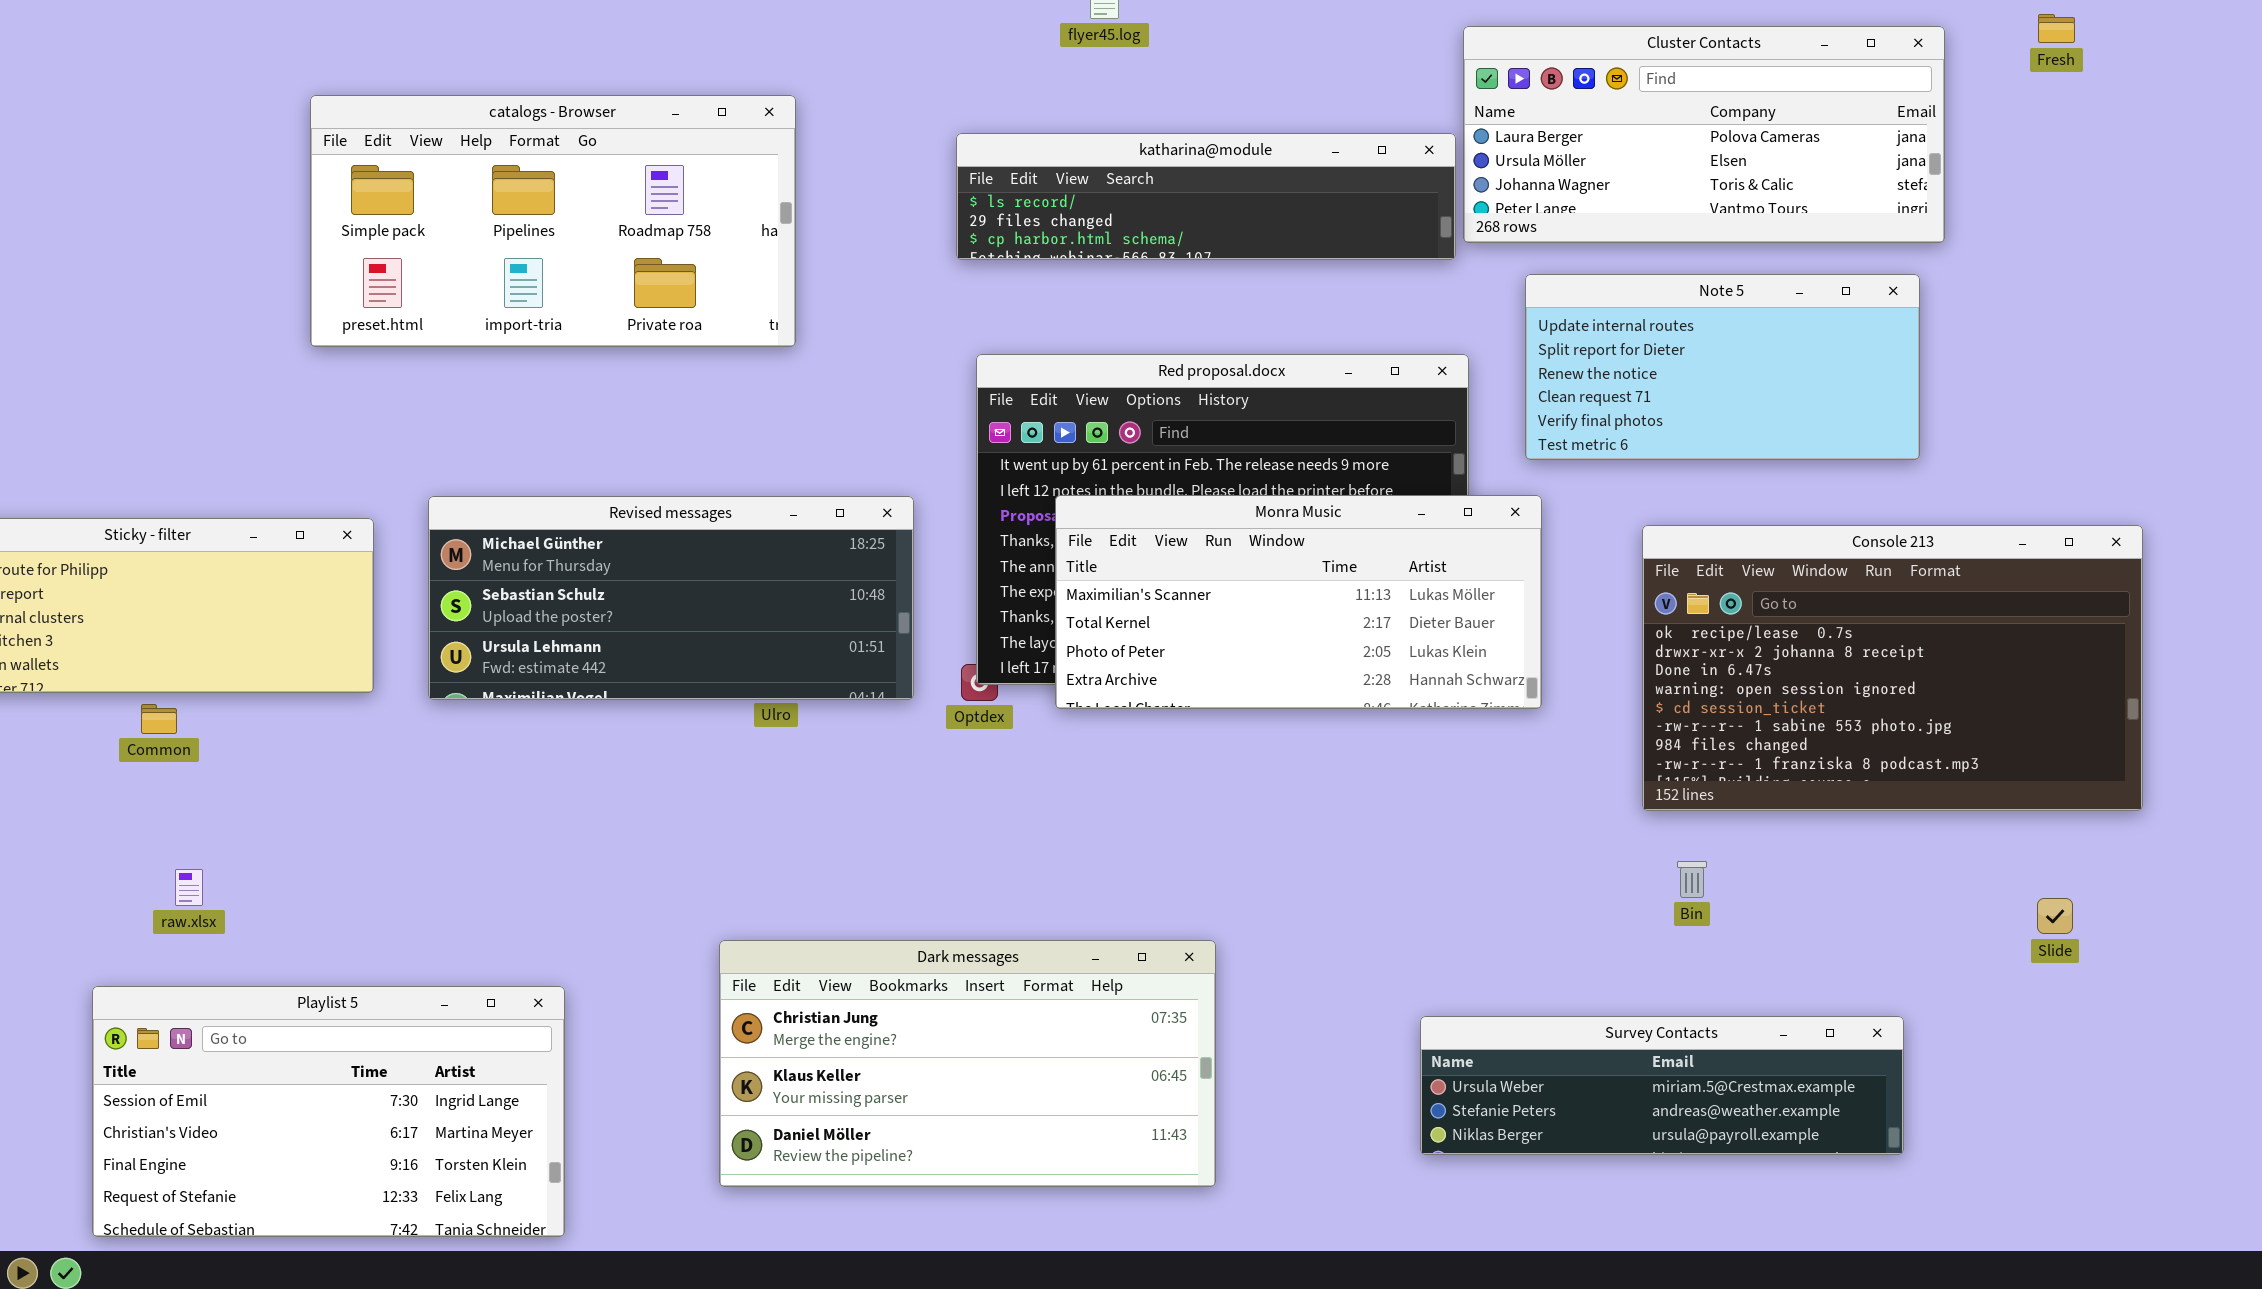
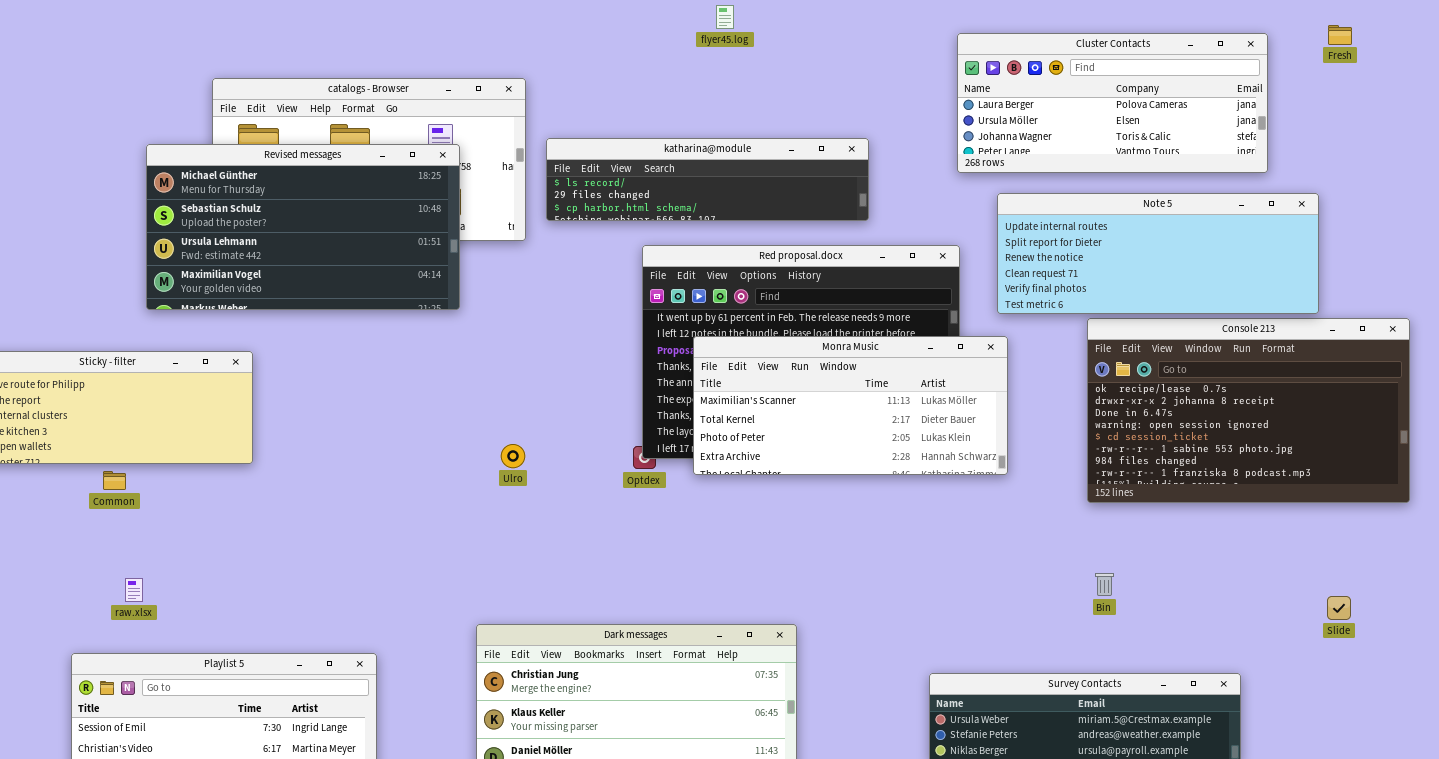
katharina@module: [956,133,1456,260] -> [546,138,869,221], moved
Note 5: [1525,274,1920,460] -> [997,193,1319,314], resized
Revised messages: [428,496,914,700] -> [146,144,460,310], moved, resized
Console 213: [1642,525,2143,811] -> [1087,318,1410,503], moved

